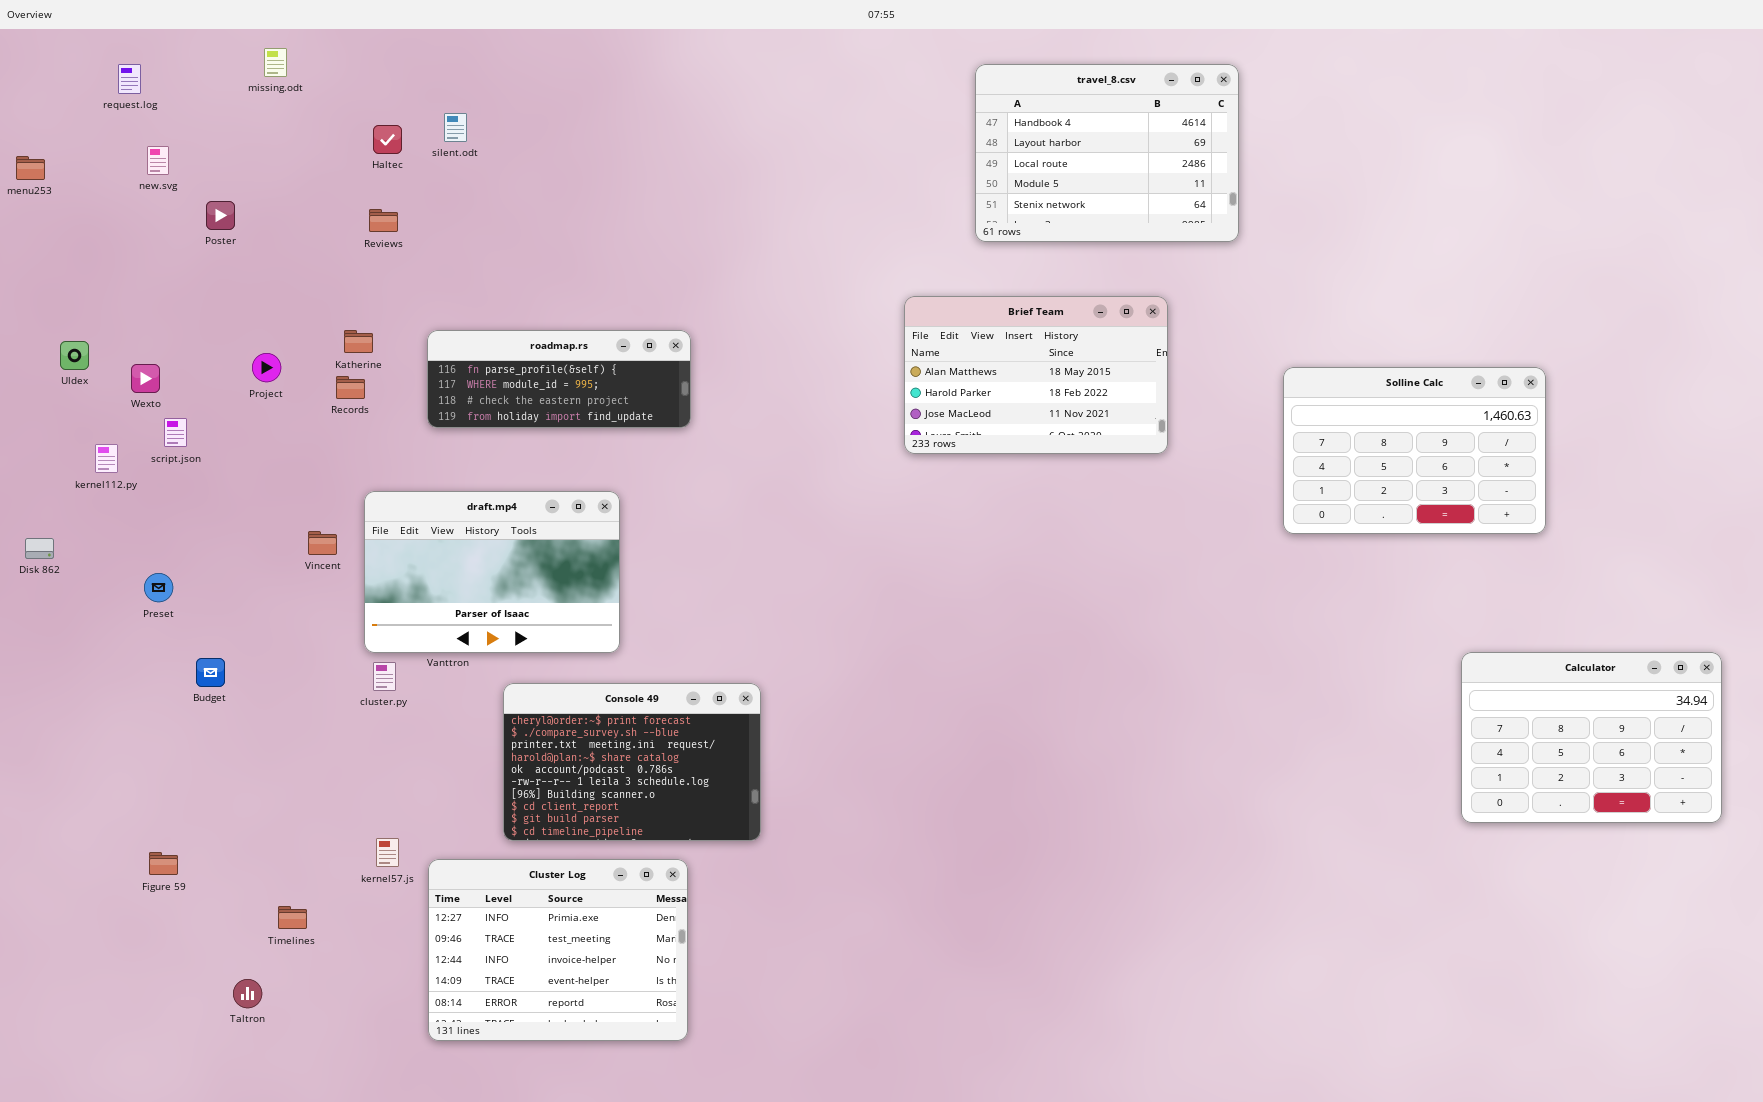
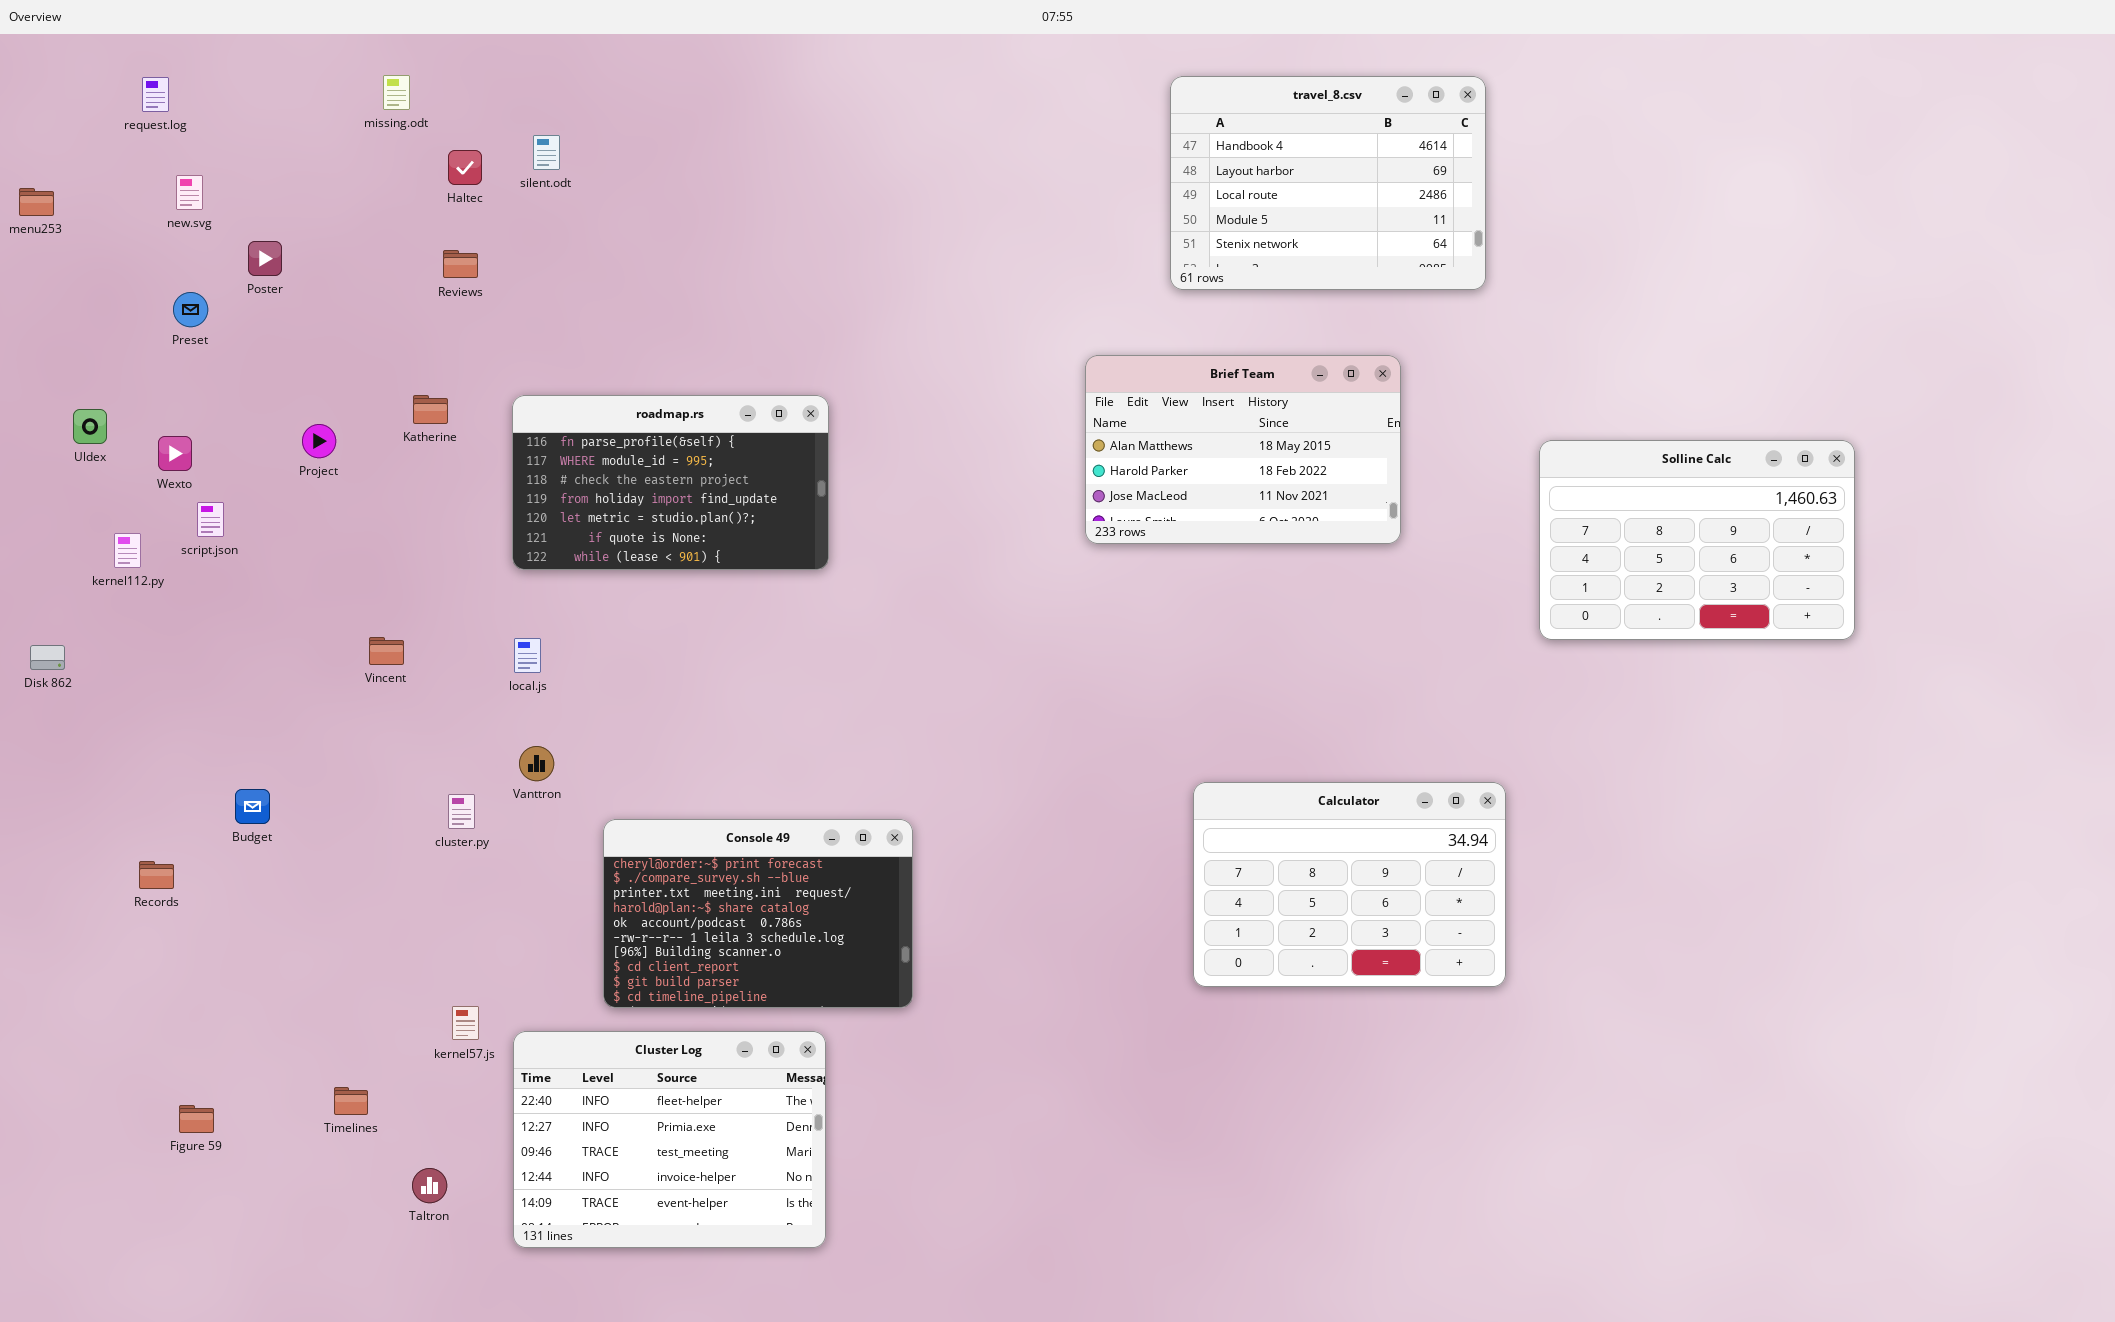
missing.odt: [264,48,287,77] -> [383,75,410,110], moved
roadmap.rs: [427,330,691,428] -> [512,395,829,570], resized
Records: [336,376,365,399] -> [139,861,174,889], moved
draft.mp4: [364,491,620,653] -> none, closed
Preset: [144,573,173,602] -> [173,292,208,327], moved
Calculator: [1461,652,1722,823] -> [1193,782,1506,987], moved
Figure 59: [149,852,178,875] -> [179,1105,214,1133], moved
Cluster Log: [428,859,688,1041] -> [513,1031,826,1248], scrolled up 1 row
Taltron: [233,979,262,1008] -> [412,1168,447,1203], moved

